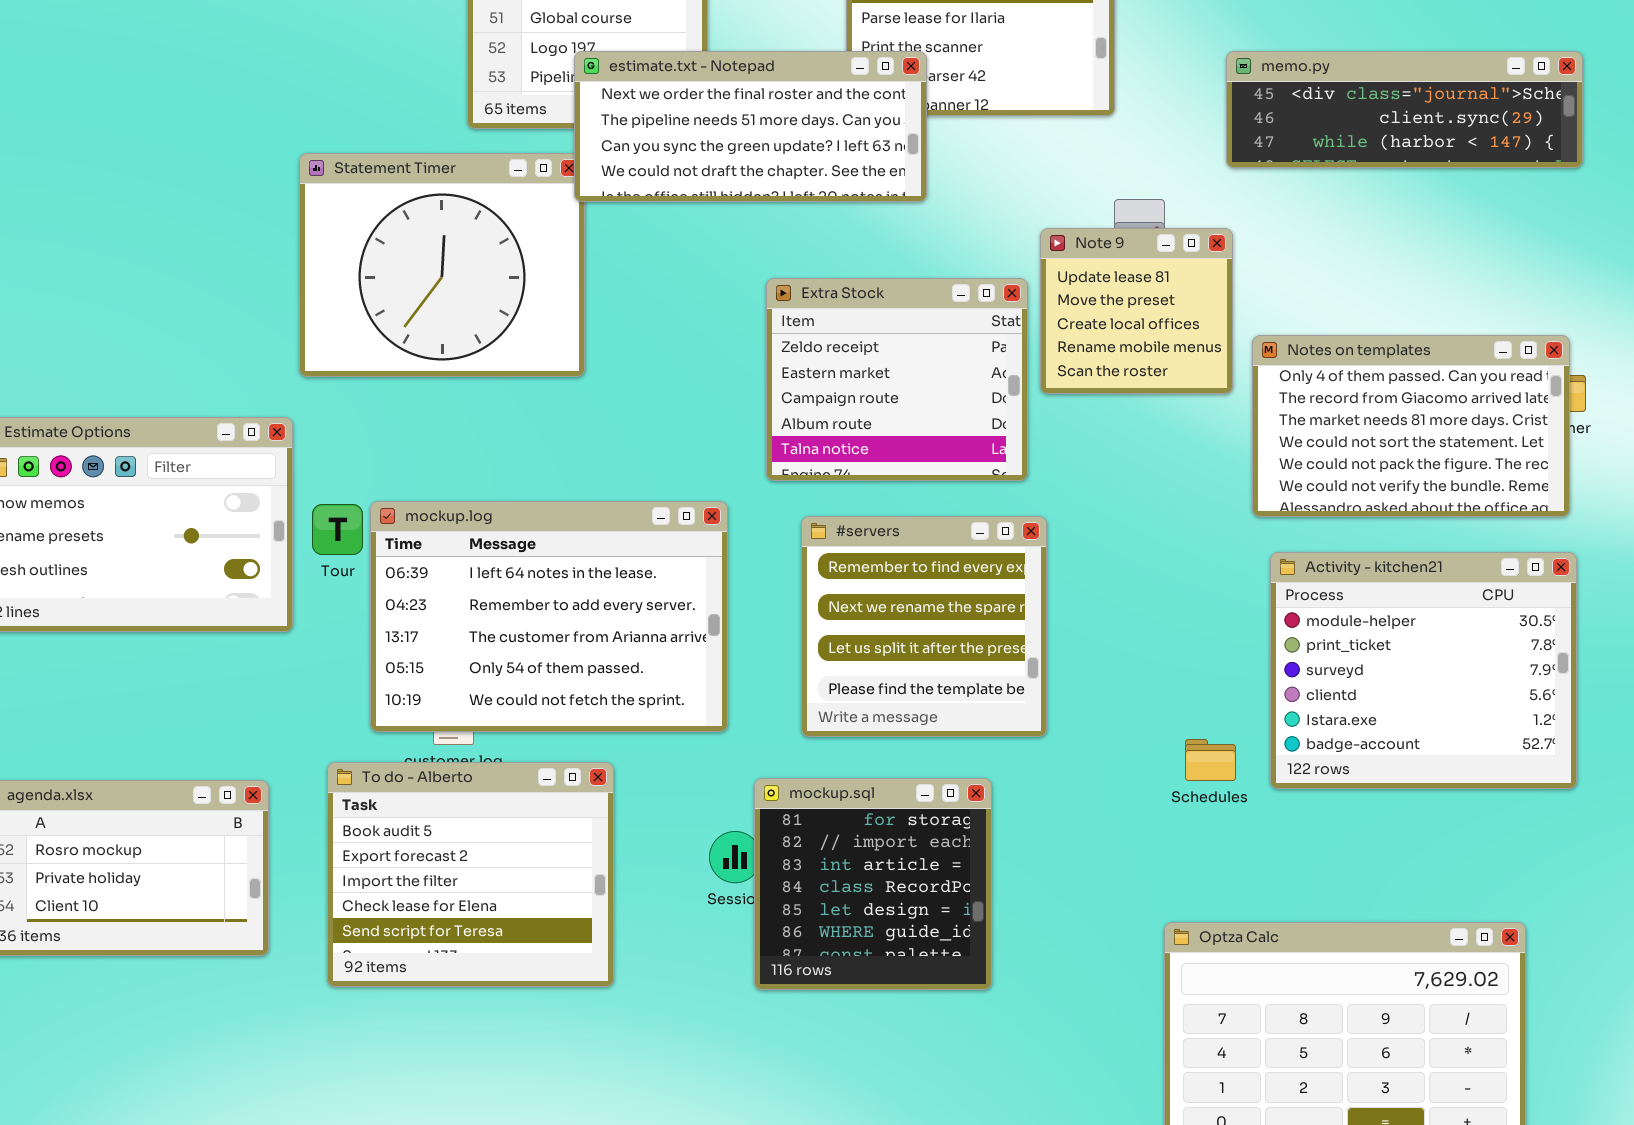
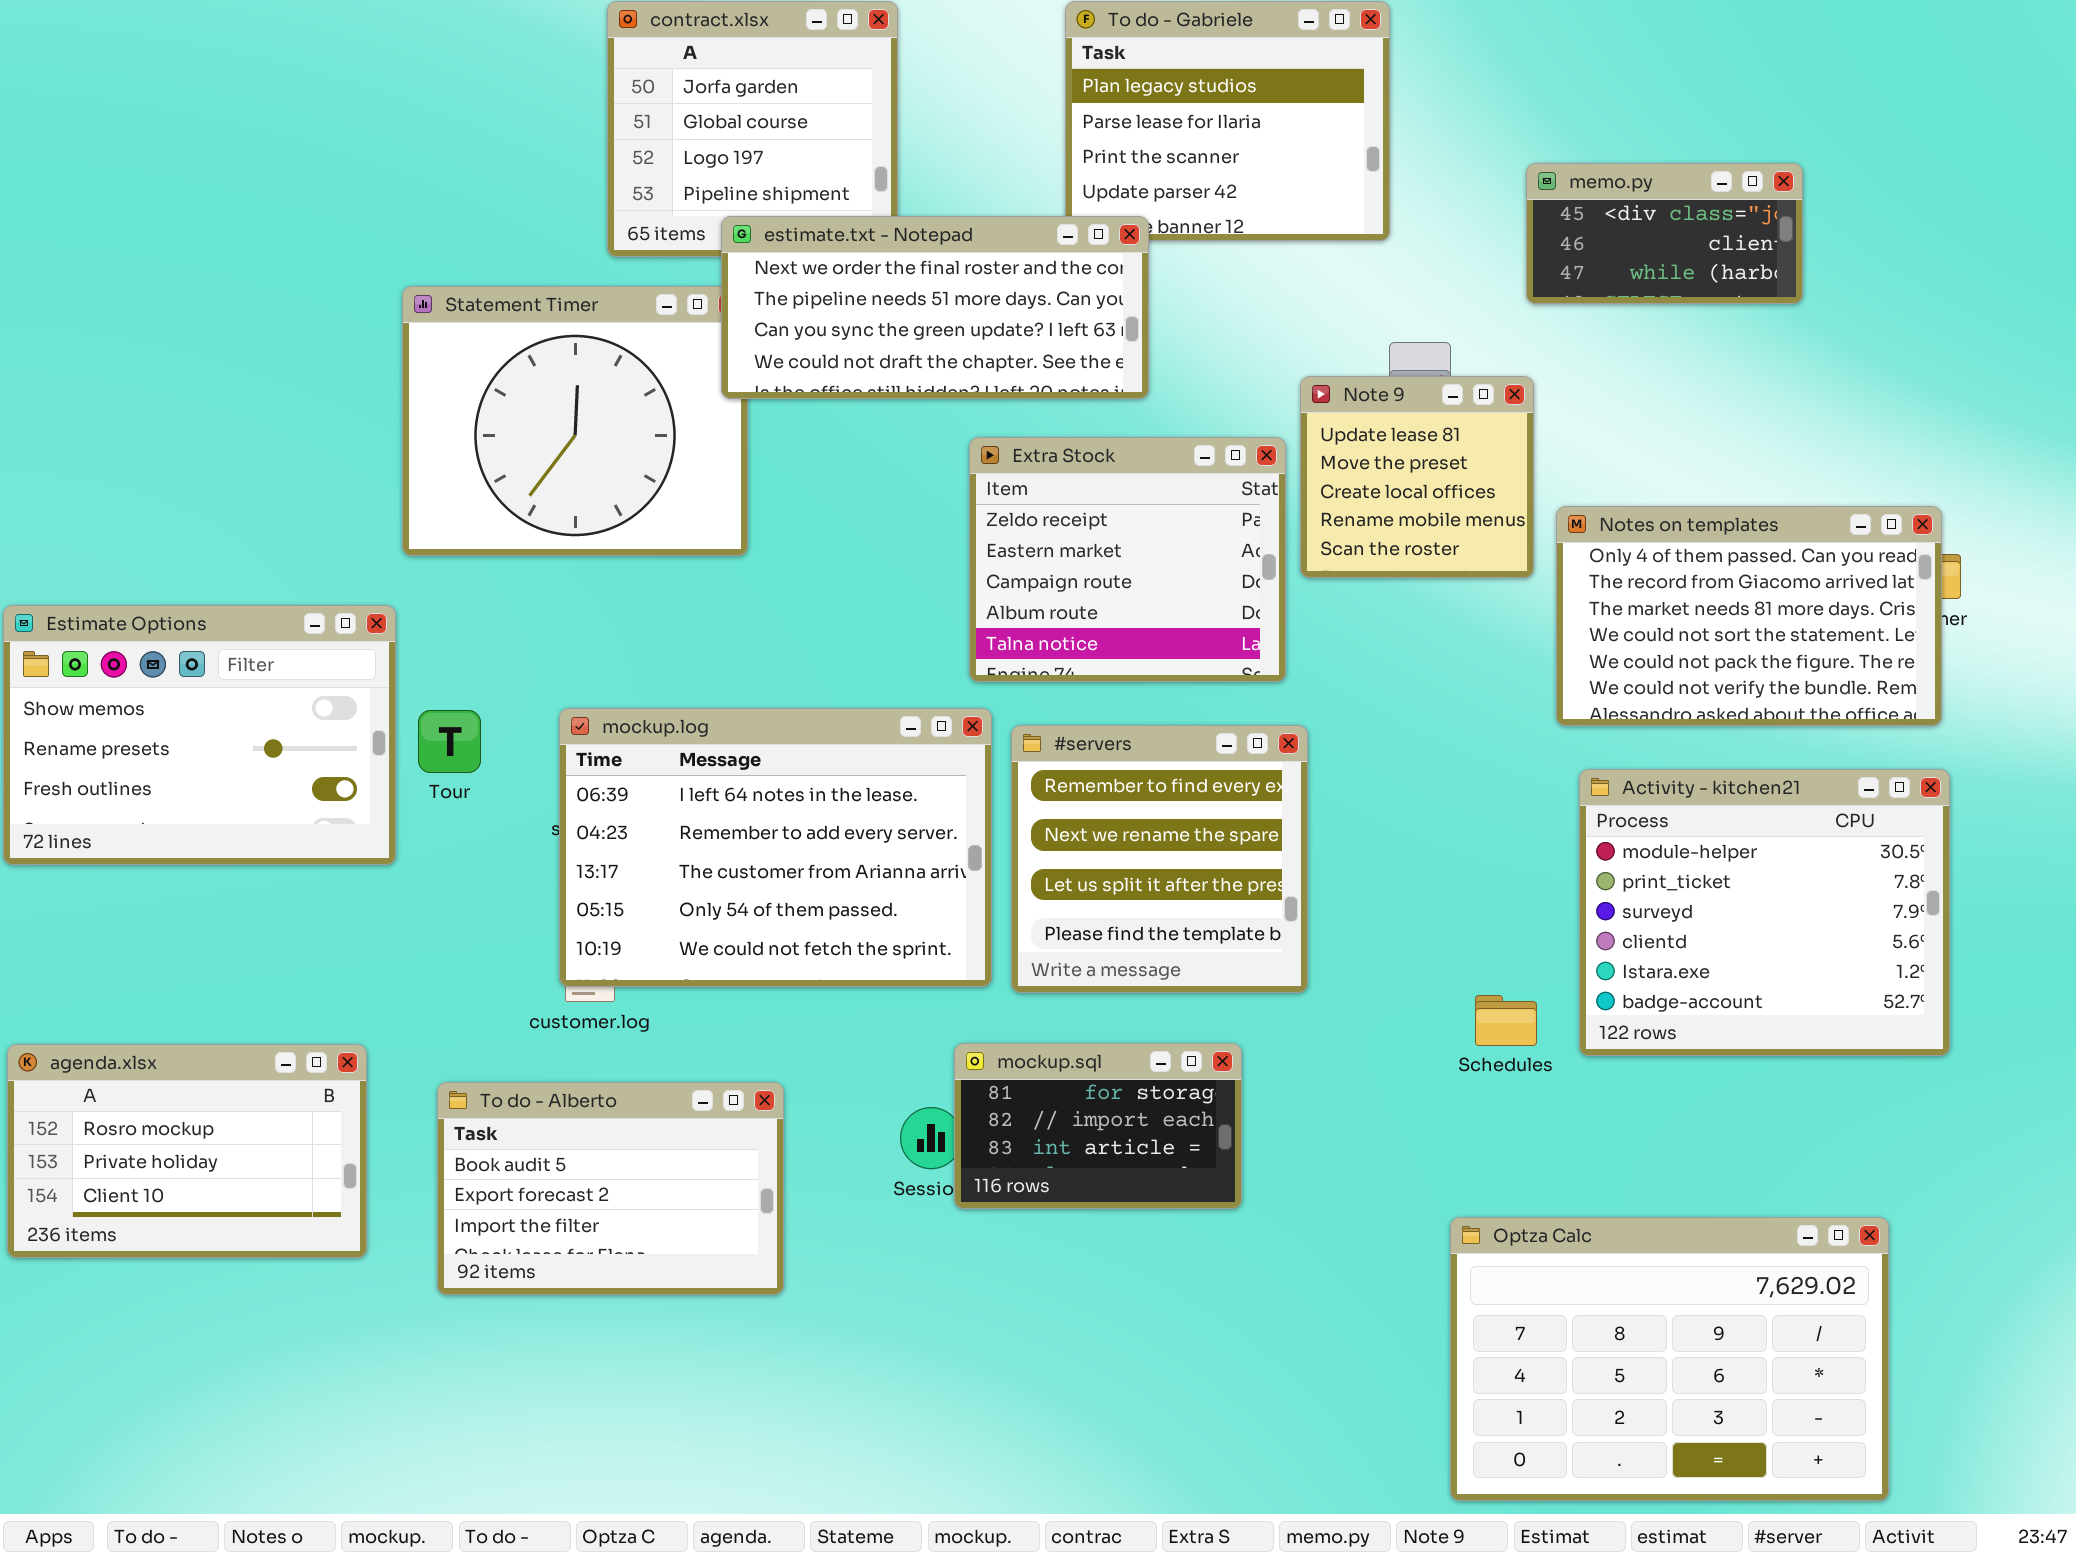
estimate.txt - Notepad: [574,51,927,202] -> [721,216,1149,399], moved
memo.py: [1226,51,1583,168] -> [1526,163,1803,304], resized
mockup.log: [370,501,728,732] -> [559,708,992,987], moved
To do - Alberto: [327,762,614,987] -> [437,1082,784,1295], resized
mockup.sql: [754,778,992,990] -> [954,1043,1242,1209], resized

